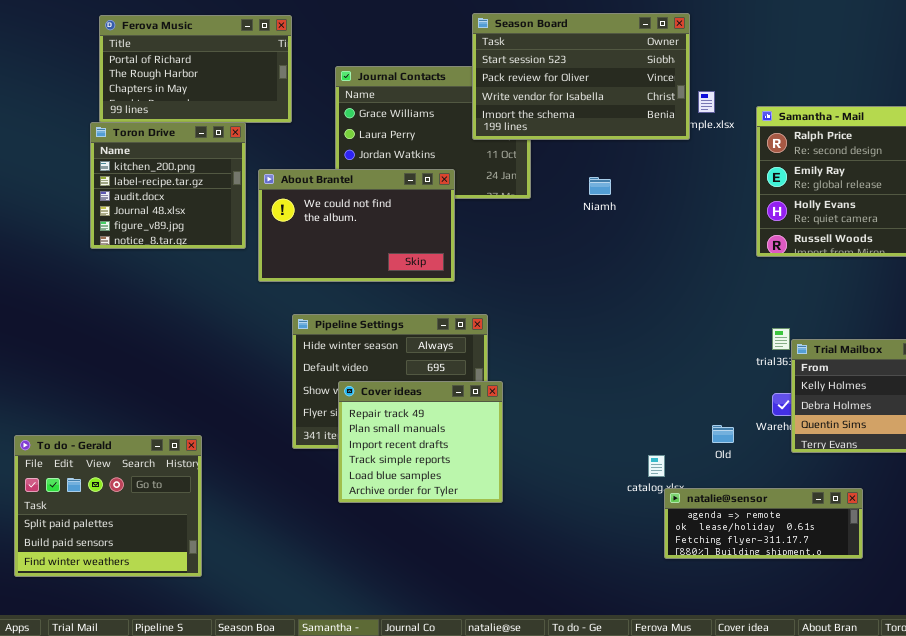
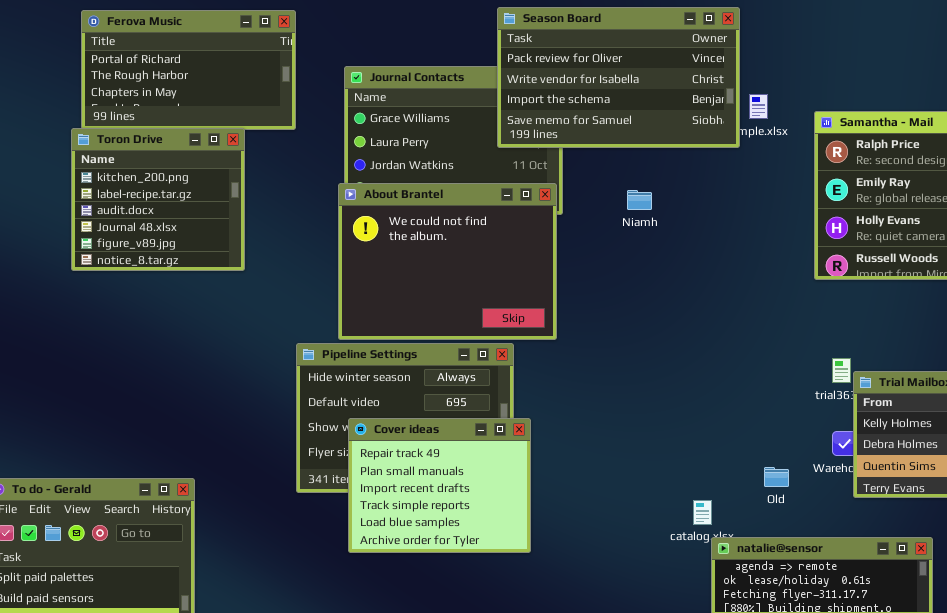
Season Board: [472,13,690,140] -> [497,7,740,148], scrolled down 1 row
About Brantel: [258,169,455,282] -> [338,183,557,340], moved, resized

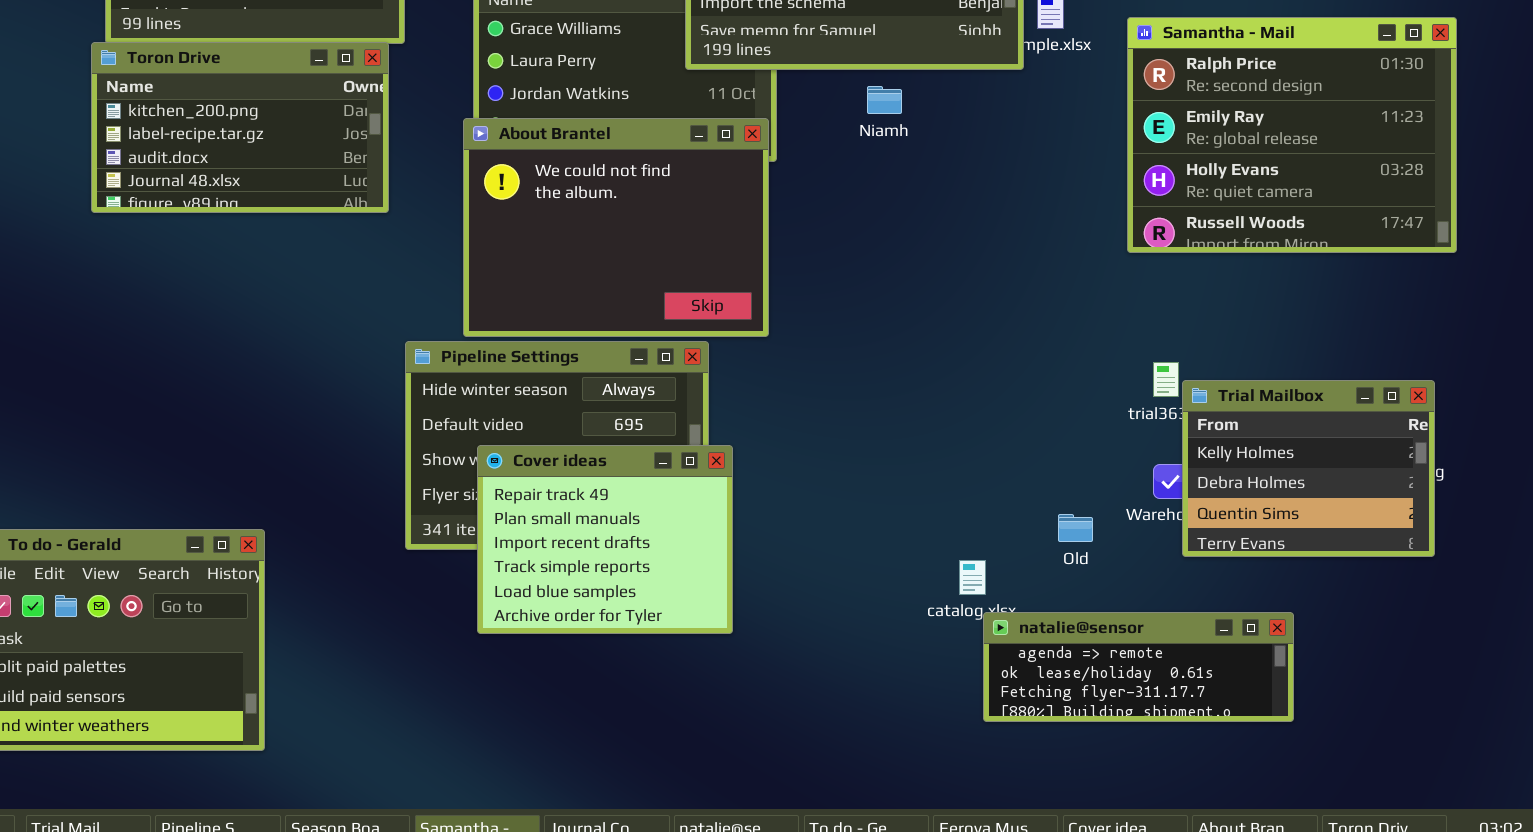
Toron Drive: [71,128,245,271] -> [91,42,389,213], resized
Niamh: [627,190,652,210] -> [867,86,902,114], moved

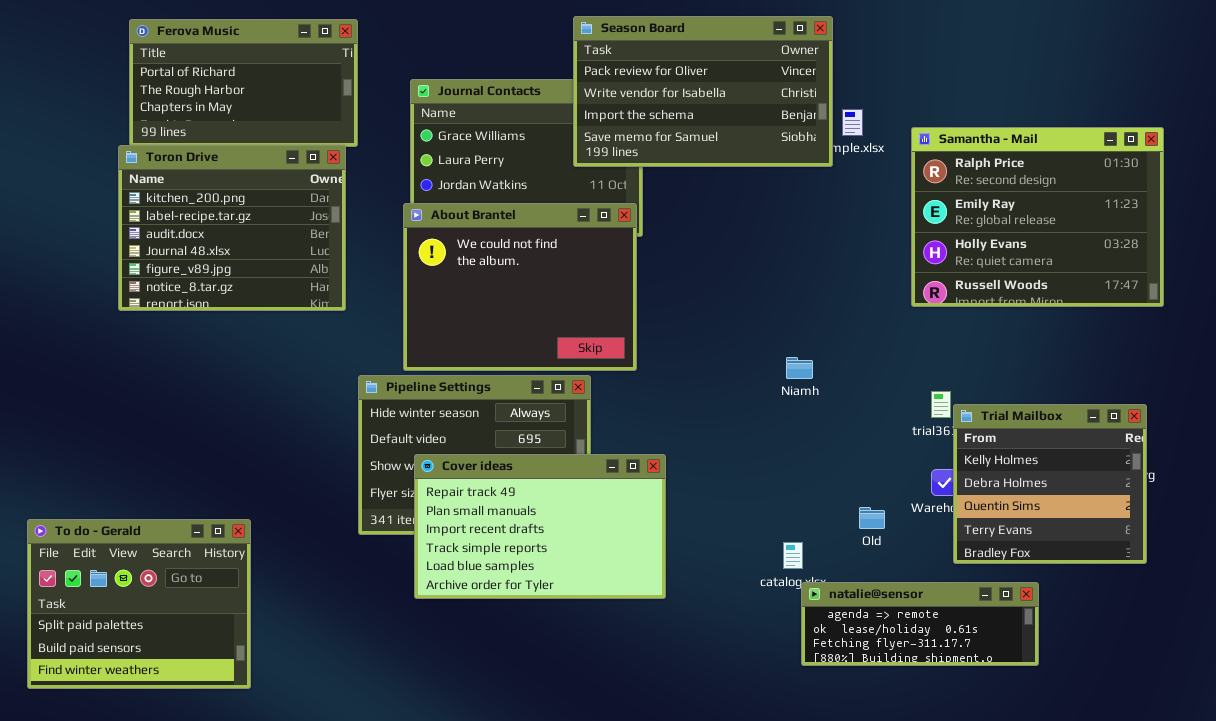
Toron Drive: [91,42,389,213] -> [118,145,346,311], resized
Niamh: [867,86,902,114] -> [786,357,813,379], moved
Trial Mailbox: [1182,380,1435,557] -> [953,404,1147,564], resized
Cover ideas: [477,445,733,634] -> [414,454,666,599], resized

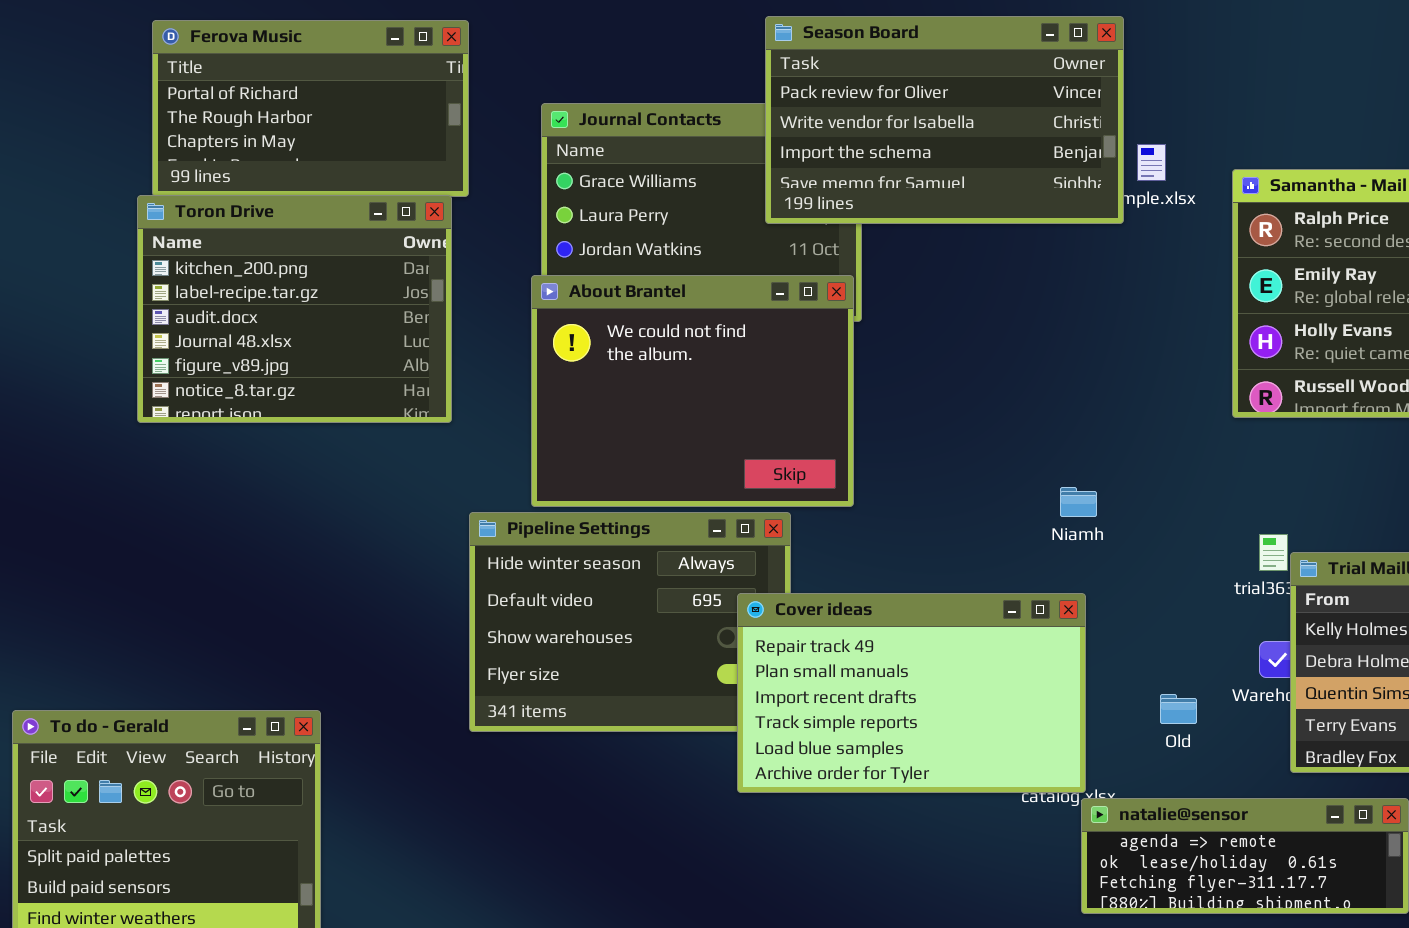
Cover ideas: [414,454,666,599] -> [737,593,1086,793], moved

